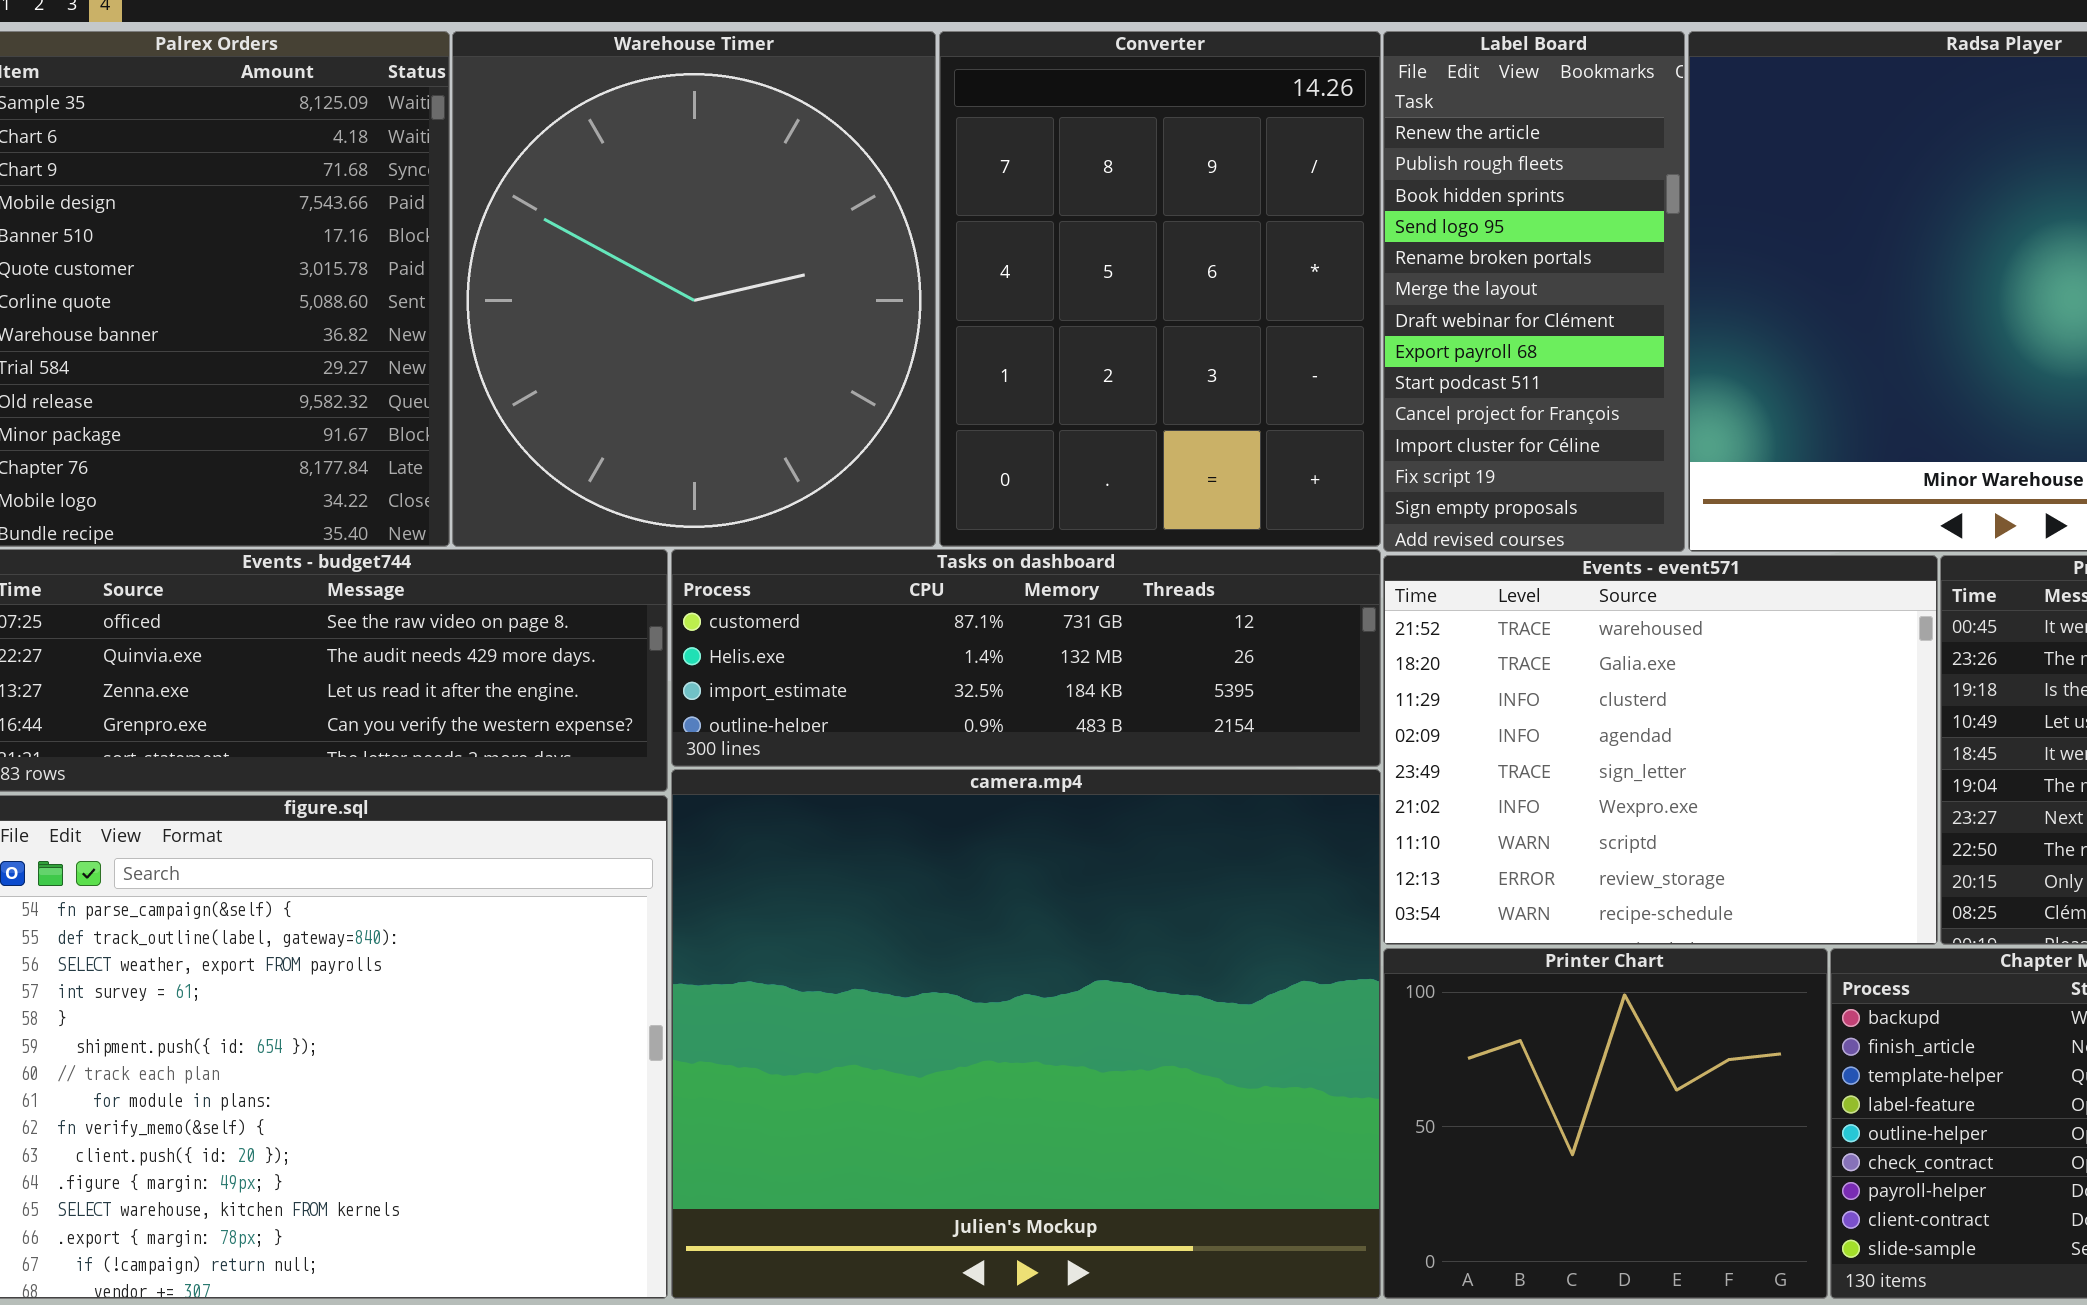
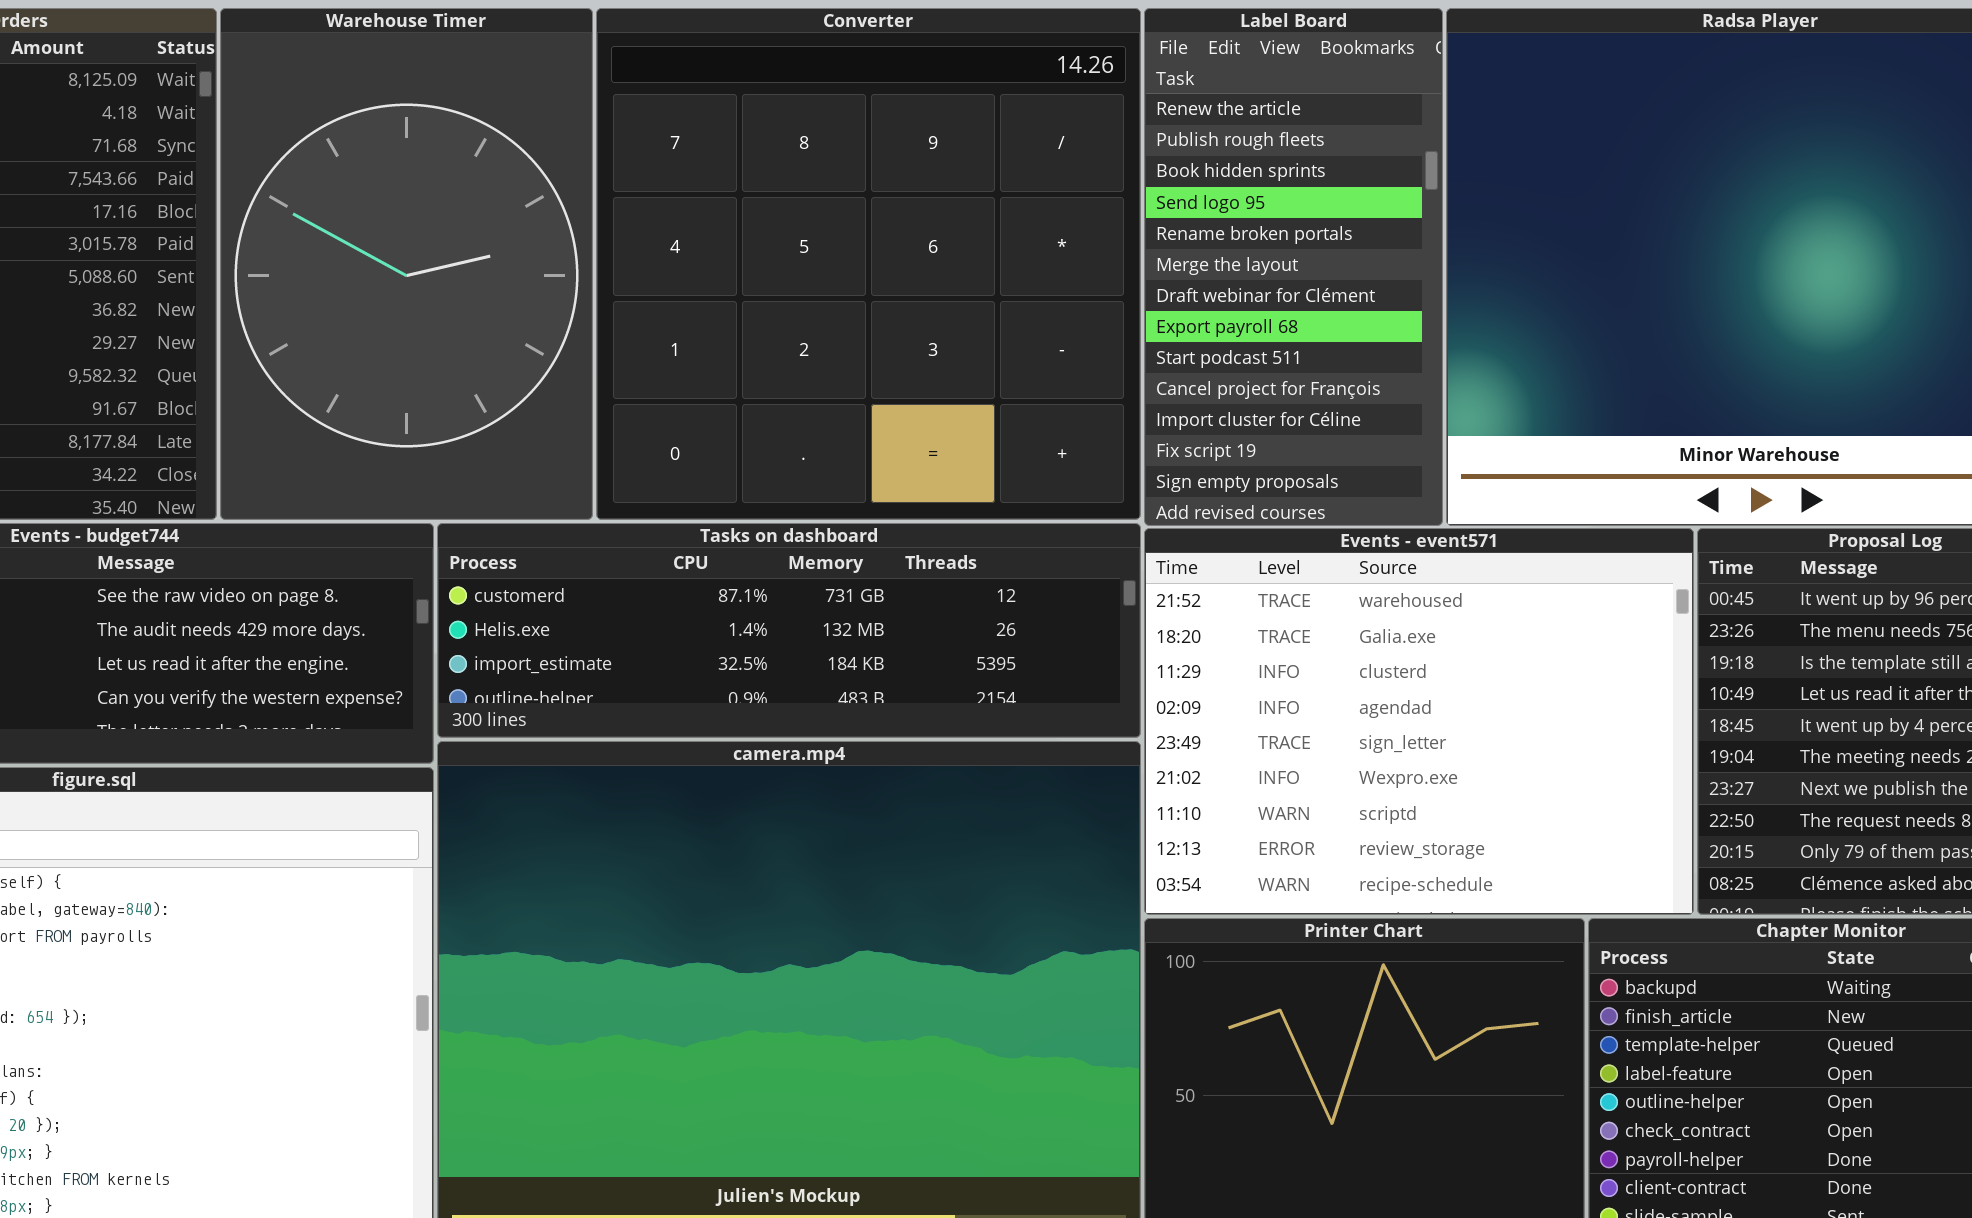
Warehouse Timer: [452,31,936,547] -> [220,8,593,520], resized
Converter: [939,31,1381,547] -> [596,8,1141,520], resized

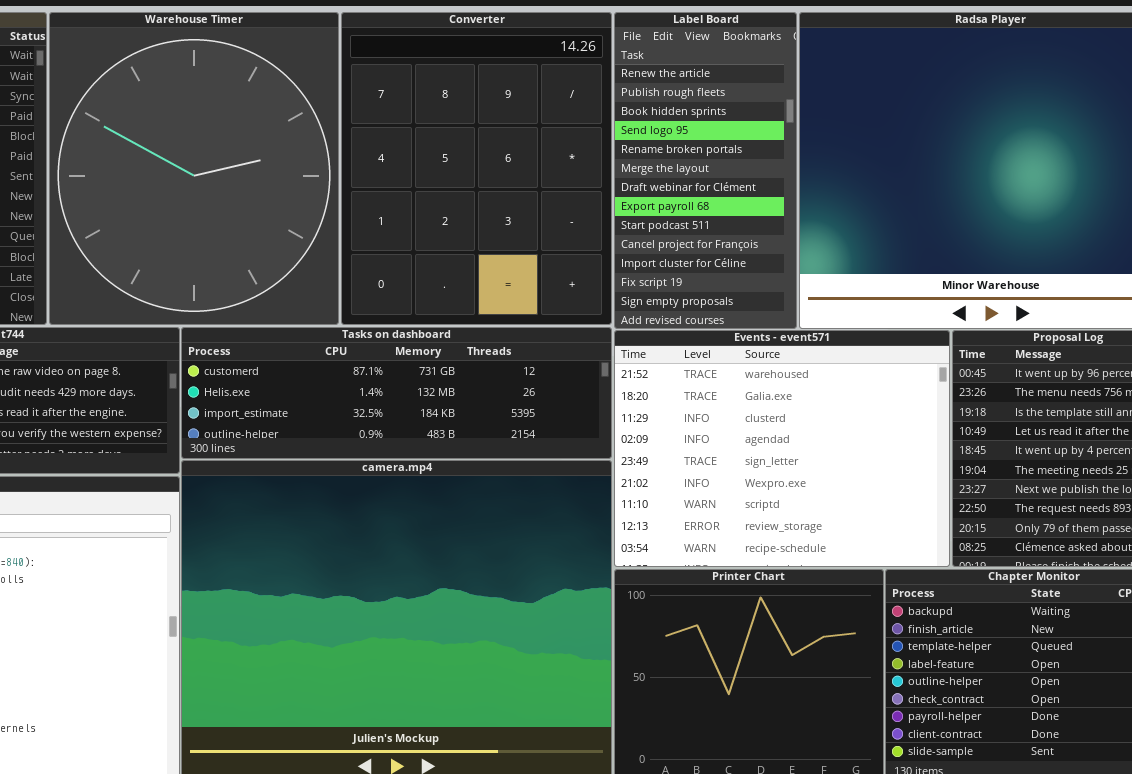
Warehouse Timer: [220,8,593,520] -> [49,12,339,325], resized
Converter: [596,8,1141,520] -> [341,12,612,325], resized

